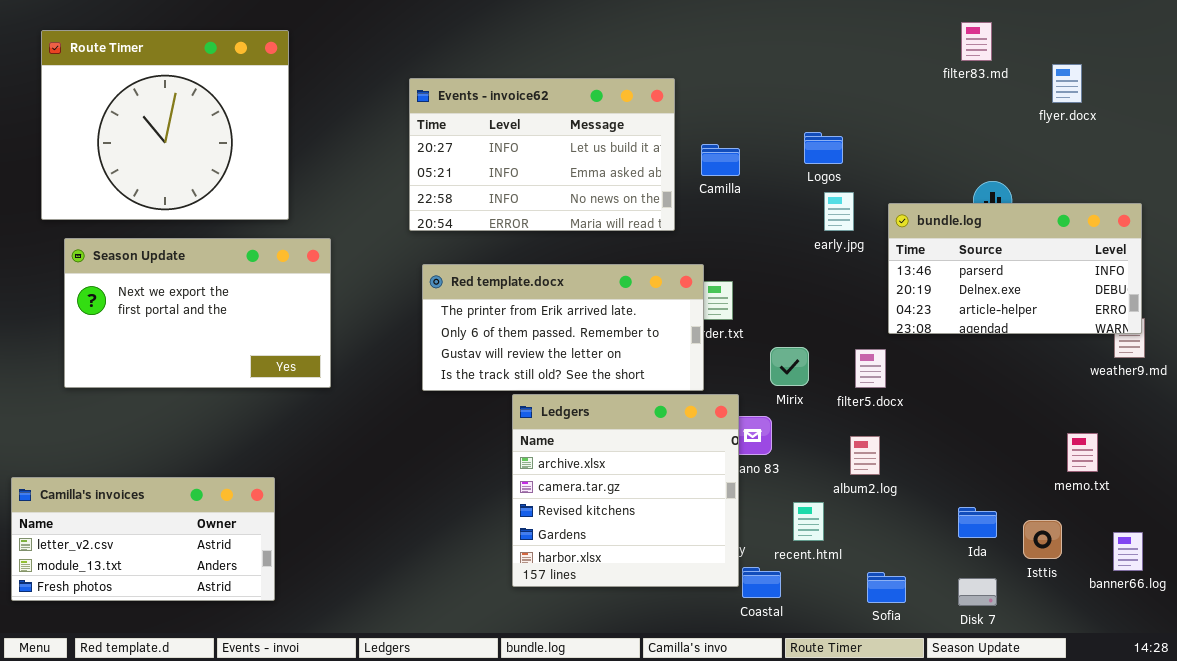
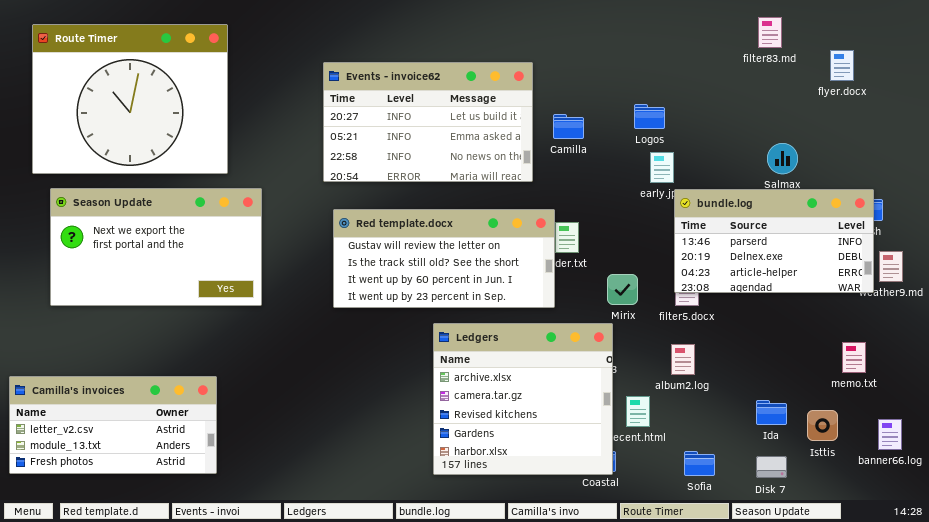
bundle.log: [888,203,1142,334] -> [674,189,874,293], moved
Red template.docx: [422,264,704,391] -> [333,209,555,308], scrolled down 2 rows
Ledgers: [512,394,739,587] -> [433,323,613,475], moved

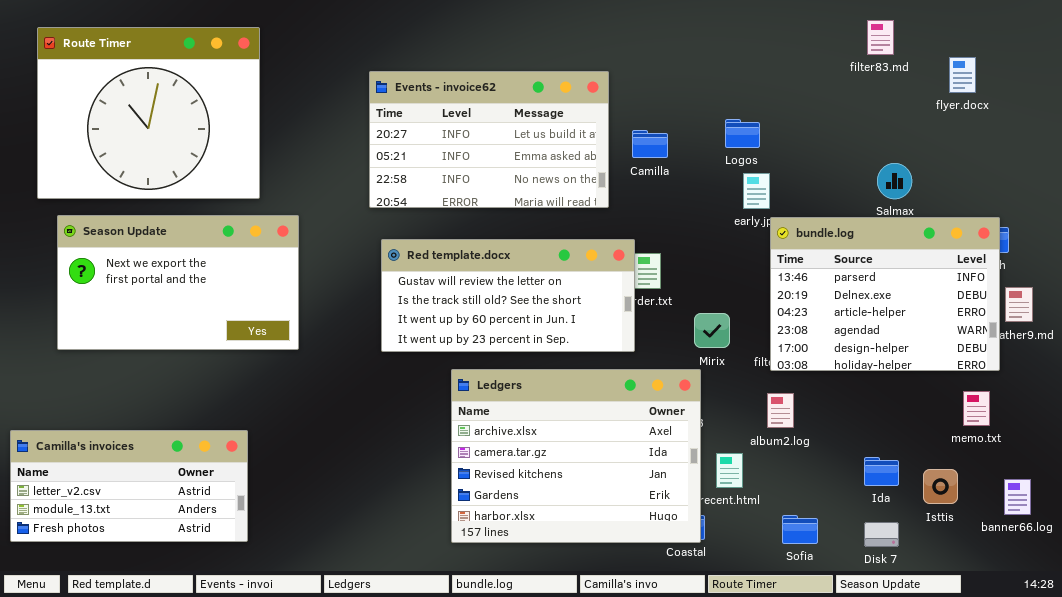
bundle.log: [674,189,874,293] -> [770,217,1000,371], resized
Ledgers: [433,323,613,475] -> [451,369,701,543], resized

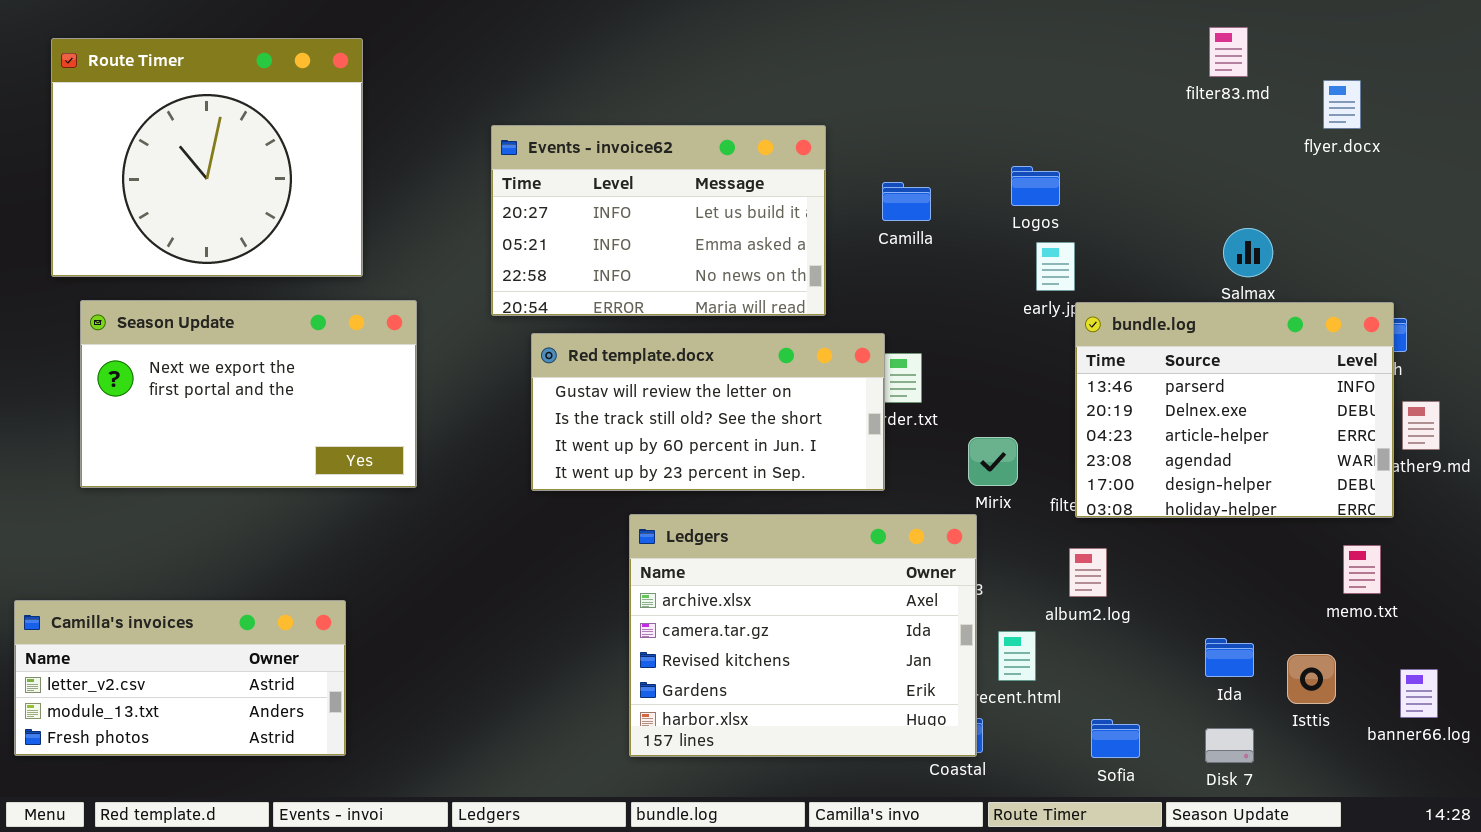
Events - invoice62: [369,71,609,208] -> [491,125,826,316], moved

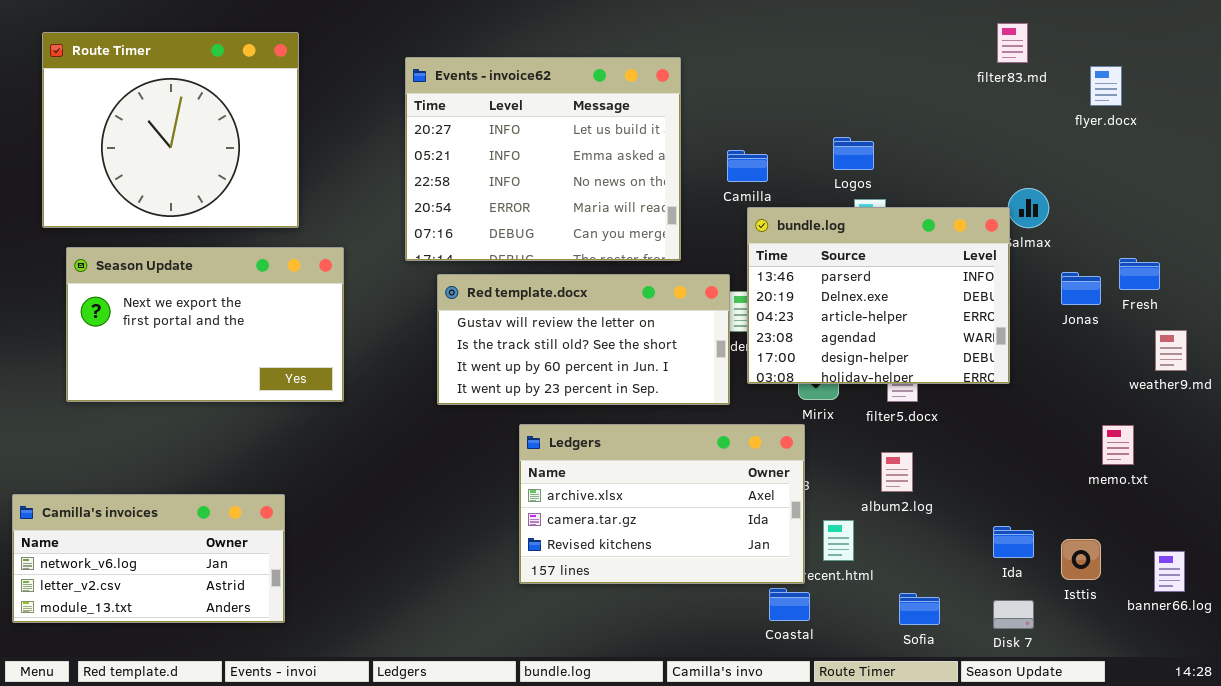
Events - invoice62: [491,125,826,316] -> [405,57,681,261], resized
bundle.log: [1075,302,1394,518] -> [747,207,1010,384], moved
Ledgers: [629,514,977,757] -> [519,424,805,584], resized
memo.txt: [1343,545,1381,594] -> [1102,425,1134,465], moved
Camilla's invoices: [14,600,346,756] -> [12,494,285,623], scrolled up 1 row

